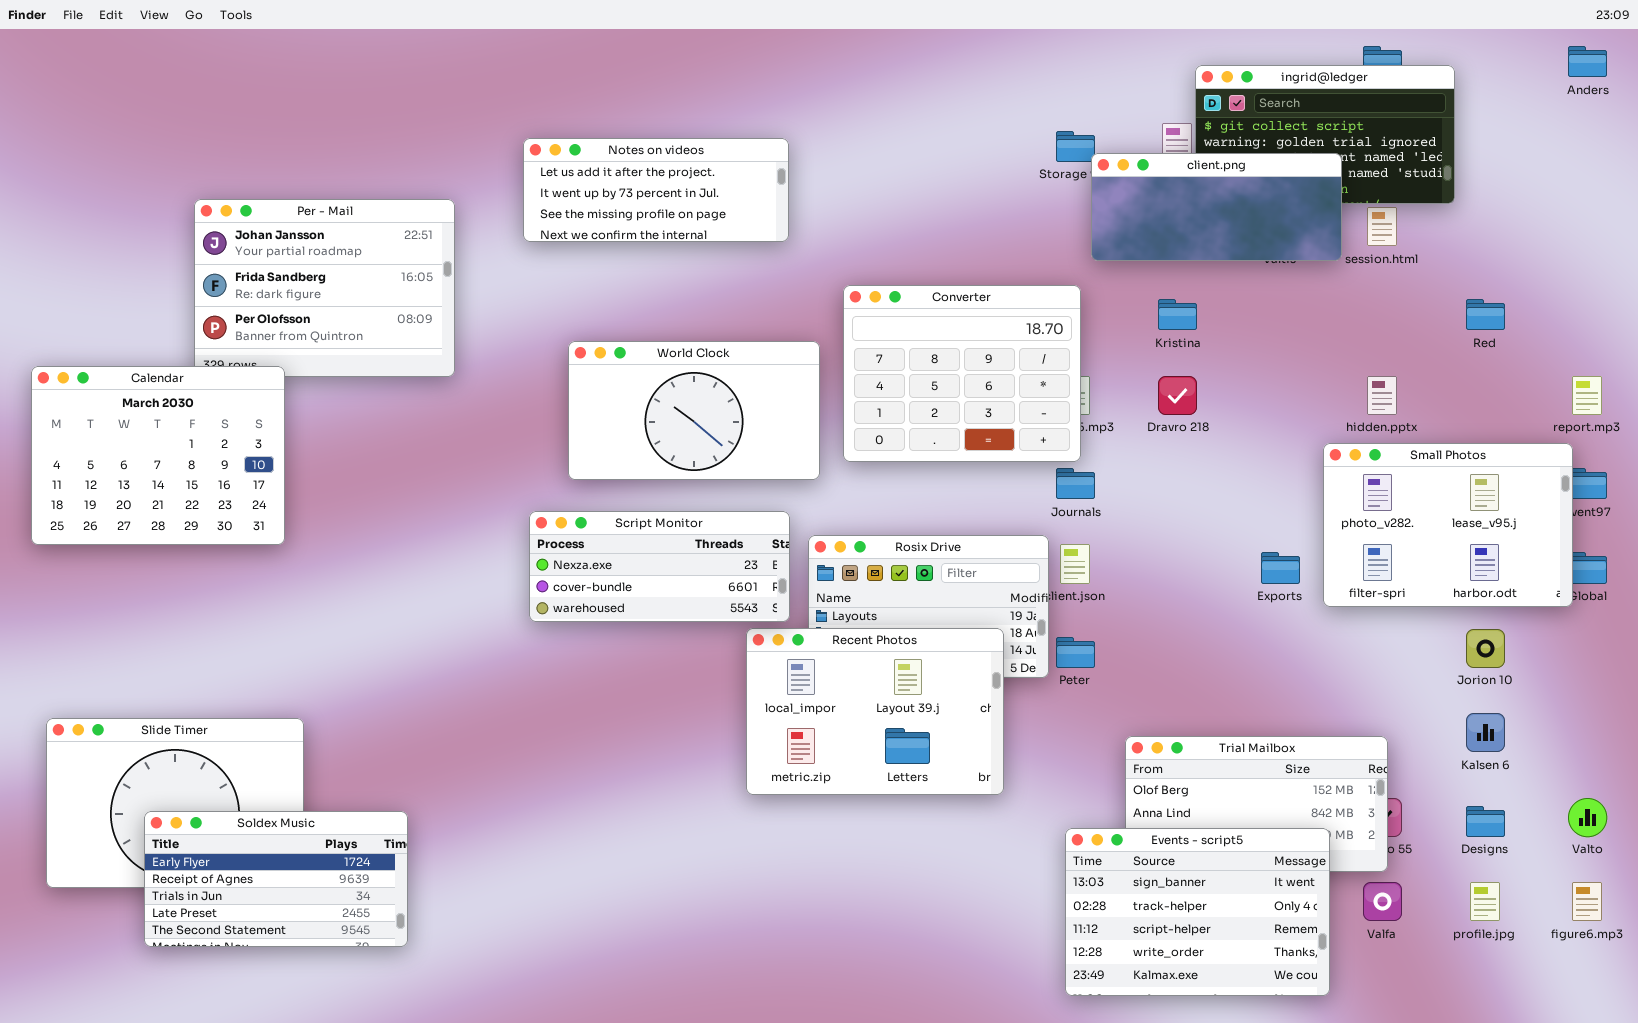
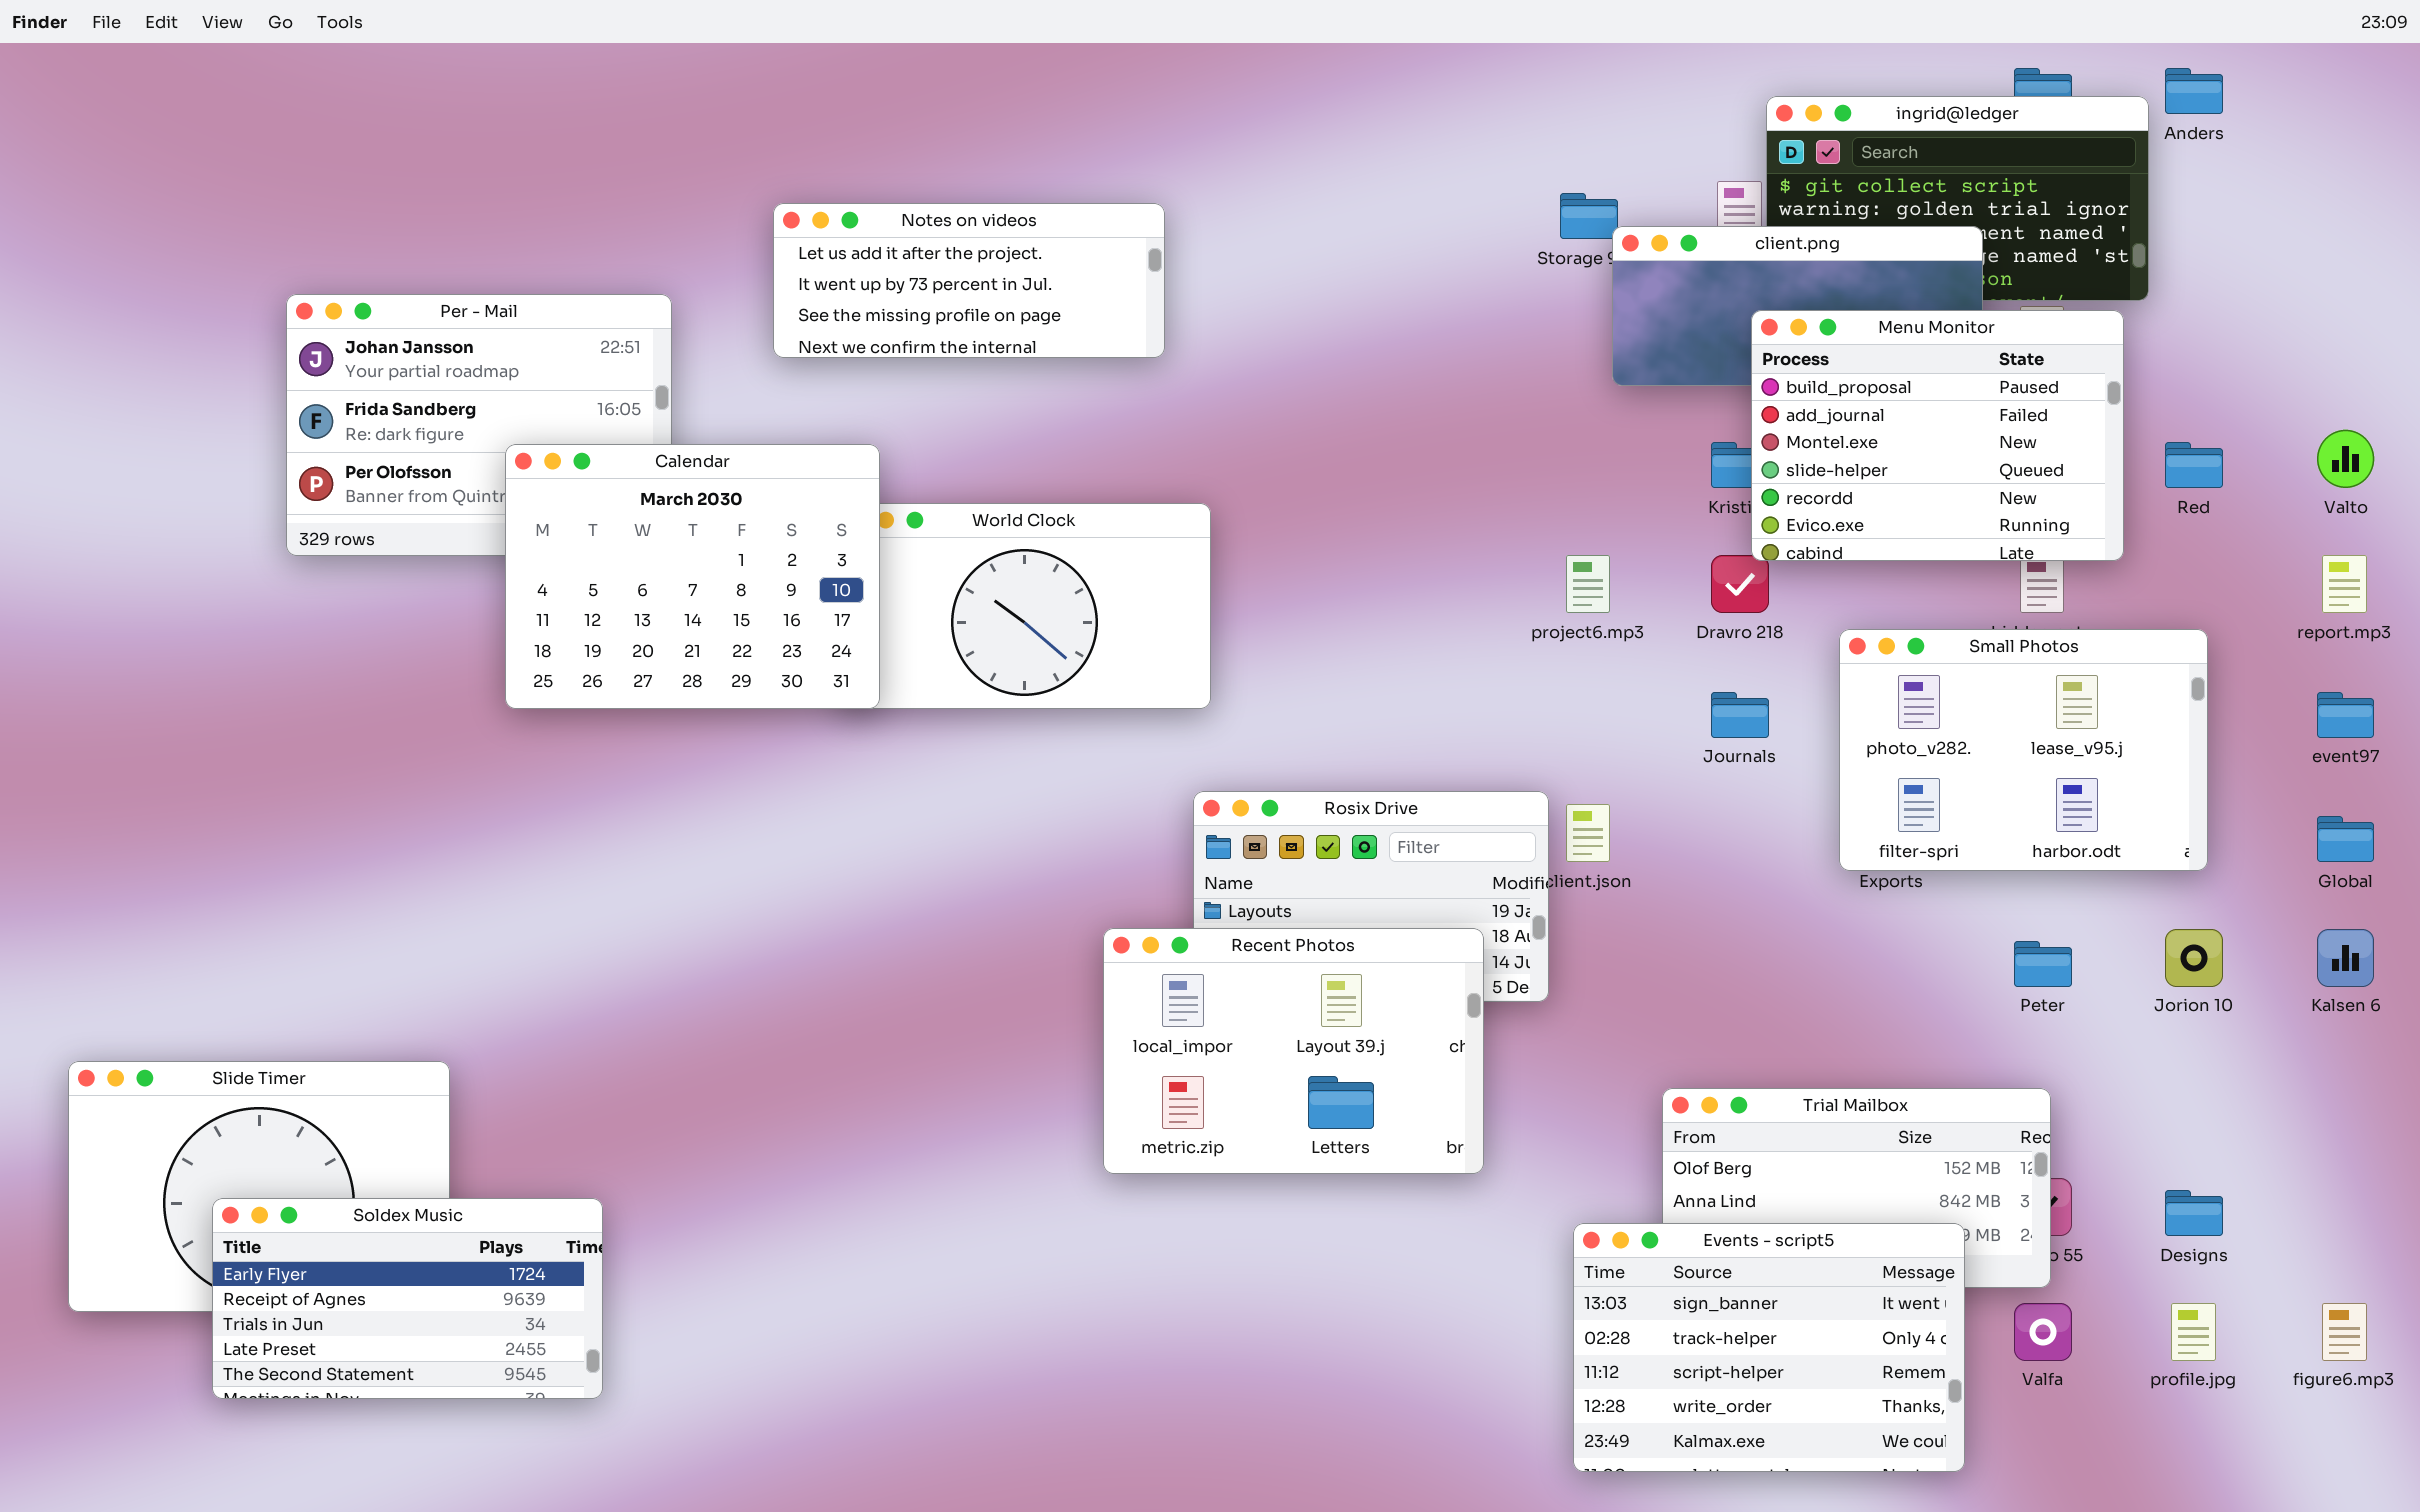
Anders: [1568,46,1607,77] -> [2165,68,2223,114], moved
Menu Monitor: none -> [1751,310,2124,561], opened
Converter: [843,285,1081,462] -> none, closed
Calendar: [31,366,285,545] -> [505,444,880,709], moved
Small Photos: [1323,443,1573,607] -> [1839,629,2208,871], moved
Journals: [1056,468,1095,499] -> [1711,692,1769,738], moved
Script Monitor: [529,511,790,622] -> none, closed
Peter: [1056,637,1095,668] -> [2014,941,2072,987], moved
Kalsen 6: [1466,713,1505,752] -> [2317,929,2374,987], moved
Valto: [1568,798,1607,837] -> [2317,430,2374,488], moved

